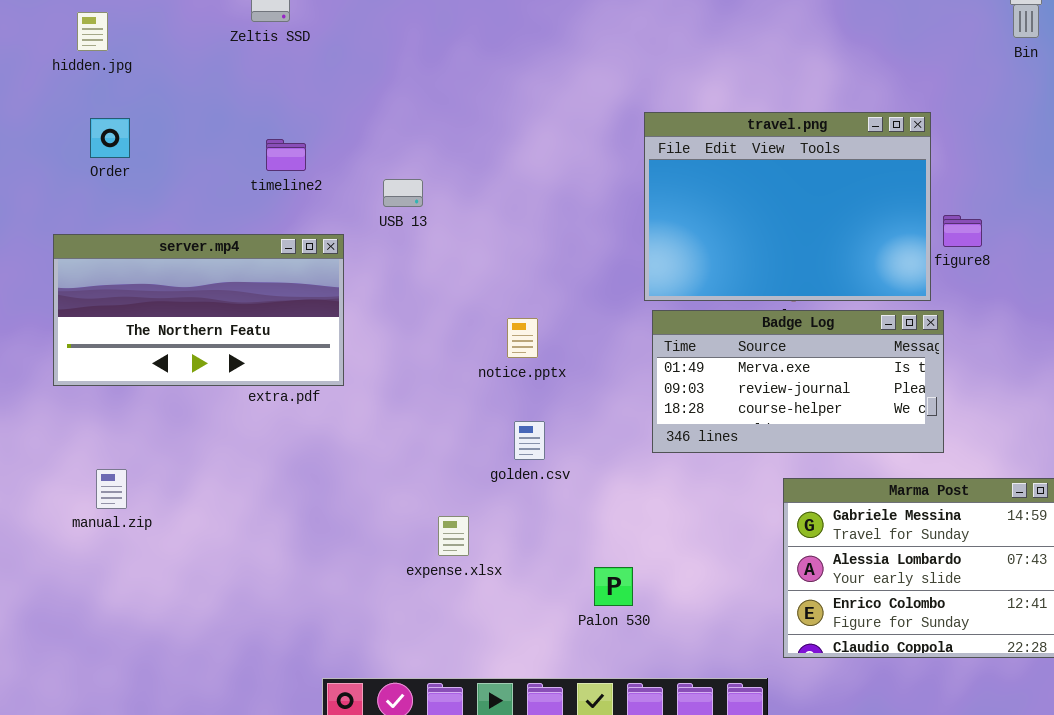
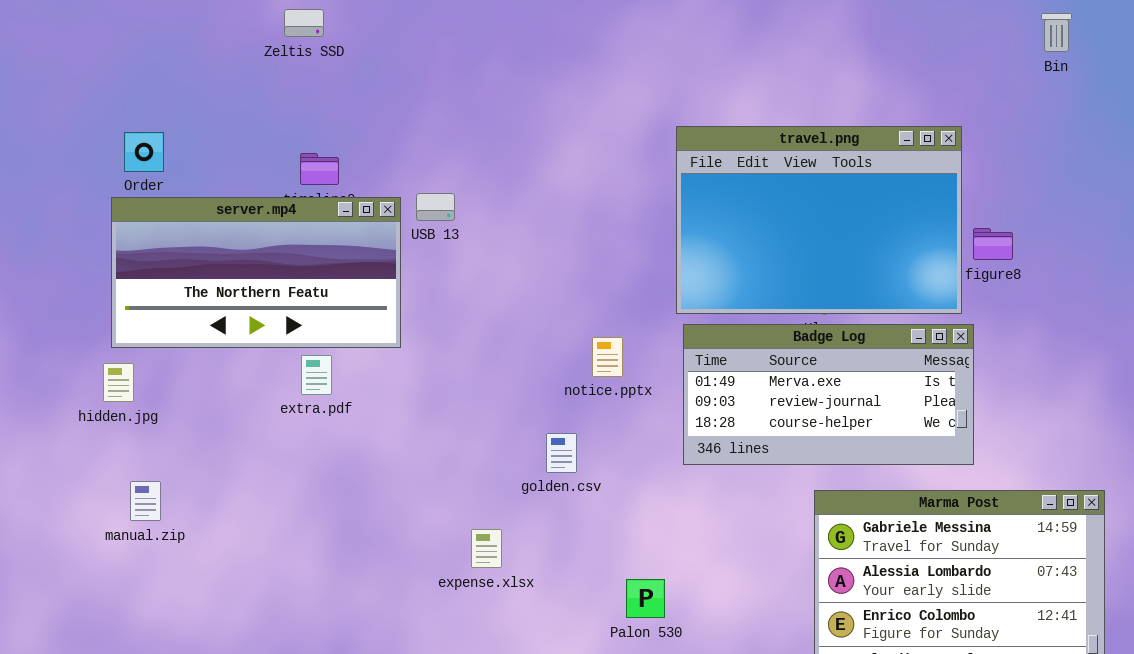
hidden.jpg: [77,12,108,51] -> [103,363,134,402], moved
server.mp4: [53,234,344,386] -> [111,197,401,348], moved
notice.pptx: [507,318,538,358] -> [592,337,623,377], moved

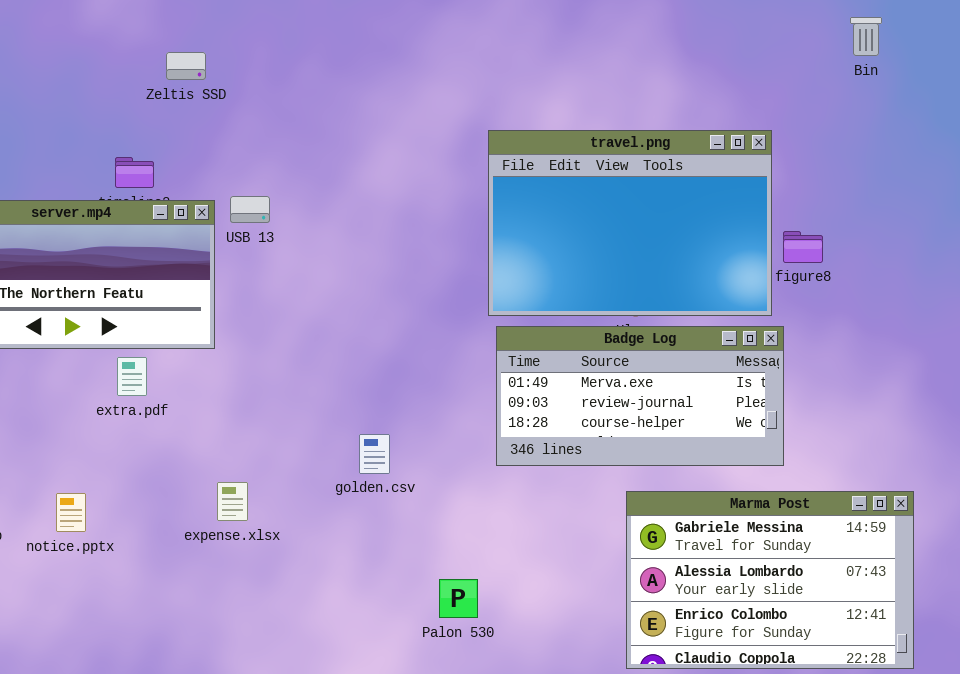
Zeltis SSD: [284,9,324,37] -> [166,52,206,80], moved
notice.pptx: [592,337,623,377] -> [56,493,86,532], moved
expense.xlsx: [471,529,502,568] -> [217,482,248,521], moved

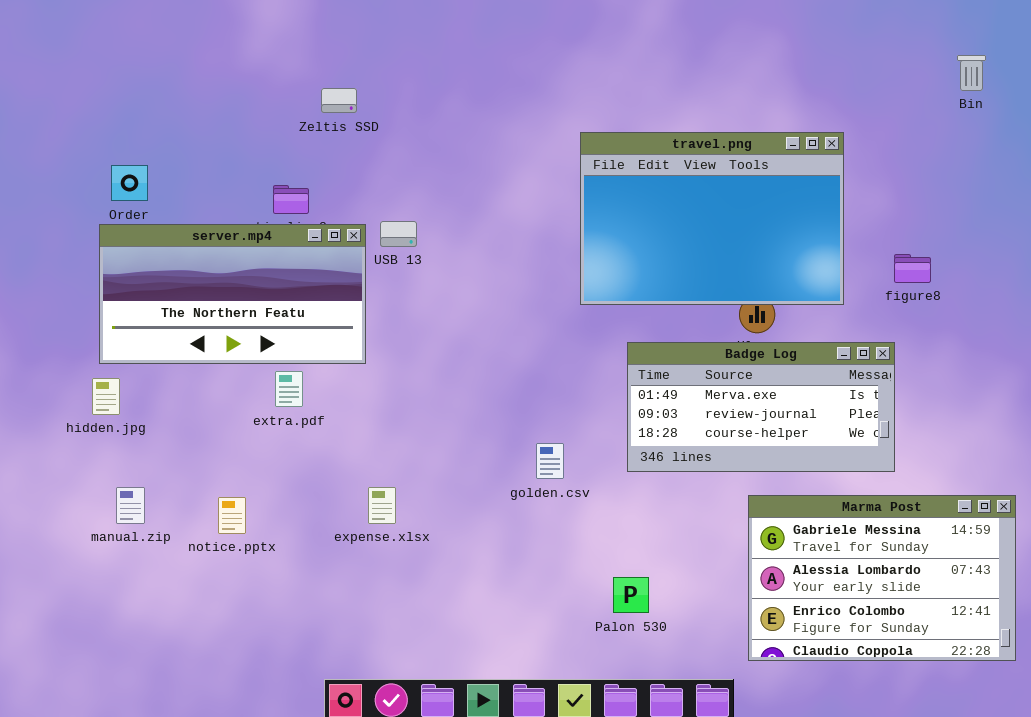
travel.png: [488,130,772,316] -> [580,132,844,305], moved
golden.csv: [359,434,390,474] -> [536,443,564,479], moved
Palon 530: [439,579,478,618] -> [613,577,649,613], moved

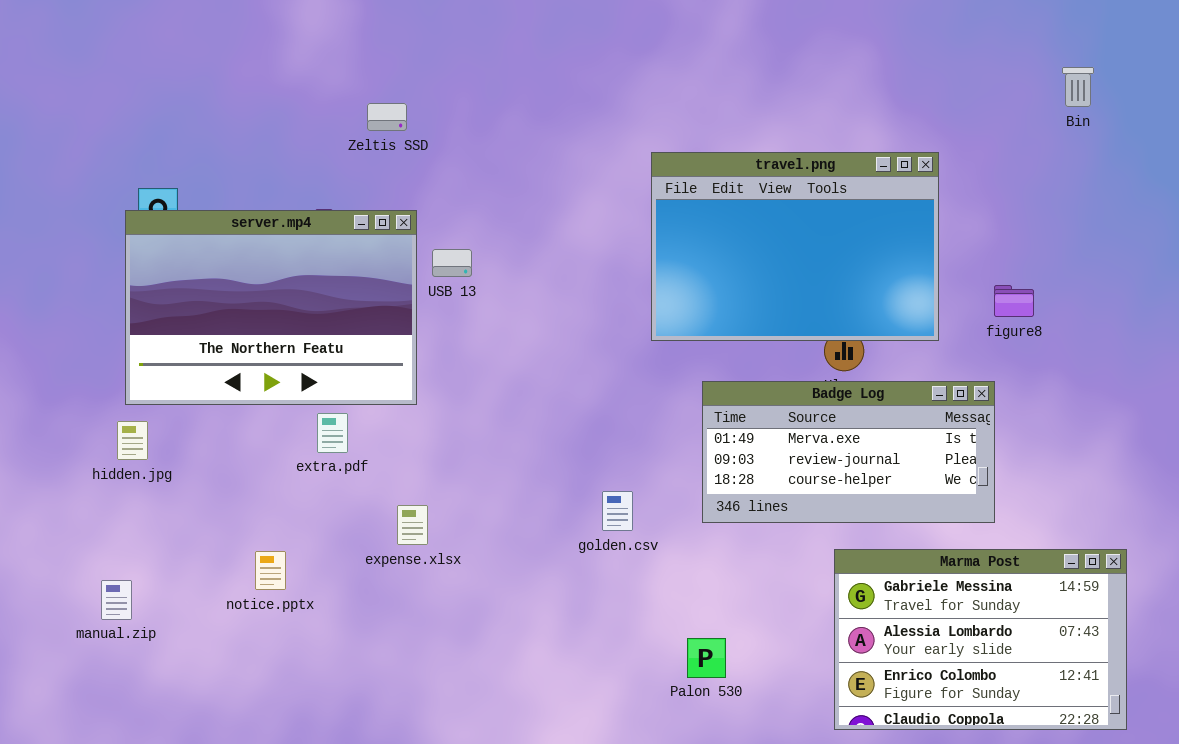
server.mp4: [99,224,366,364] -> [125,210,417,405], resized
manual.zip: [116,487,145,524] -> [101,580,132,620], moved
expense.xlsx: [368,487,396,524] -> [397,505,428,545], moved

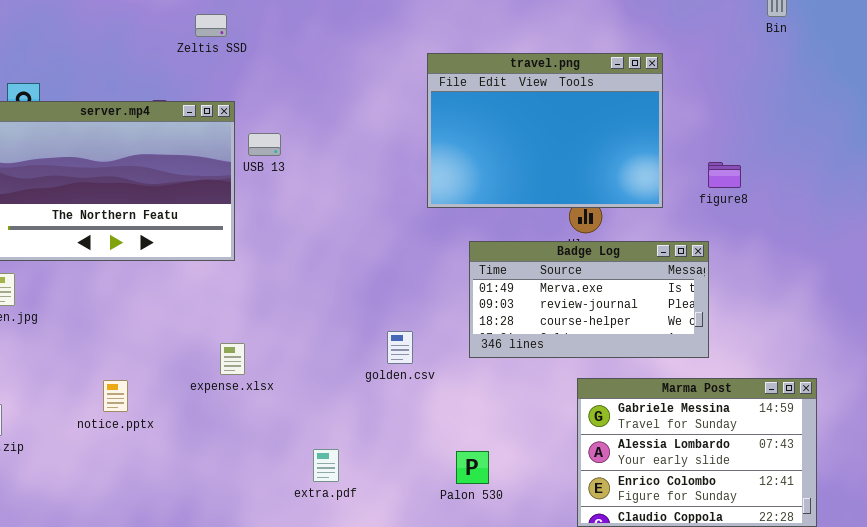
extra.pdf: [317,413,348,453] -> [313,449,339,482], moved

